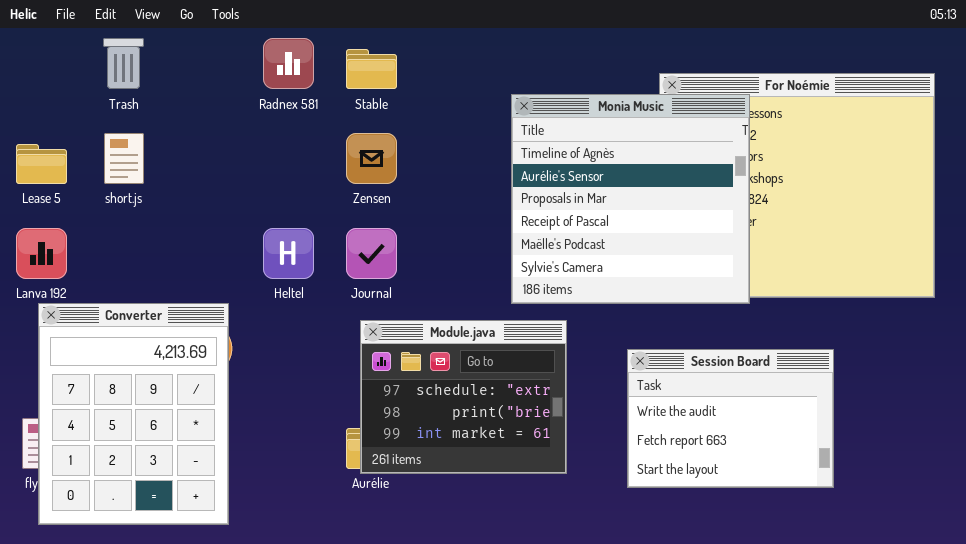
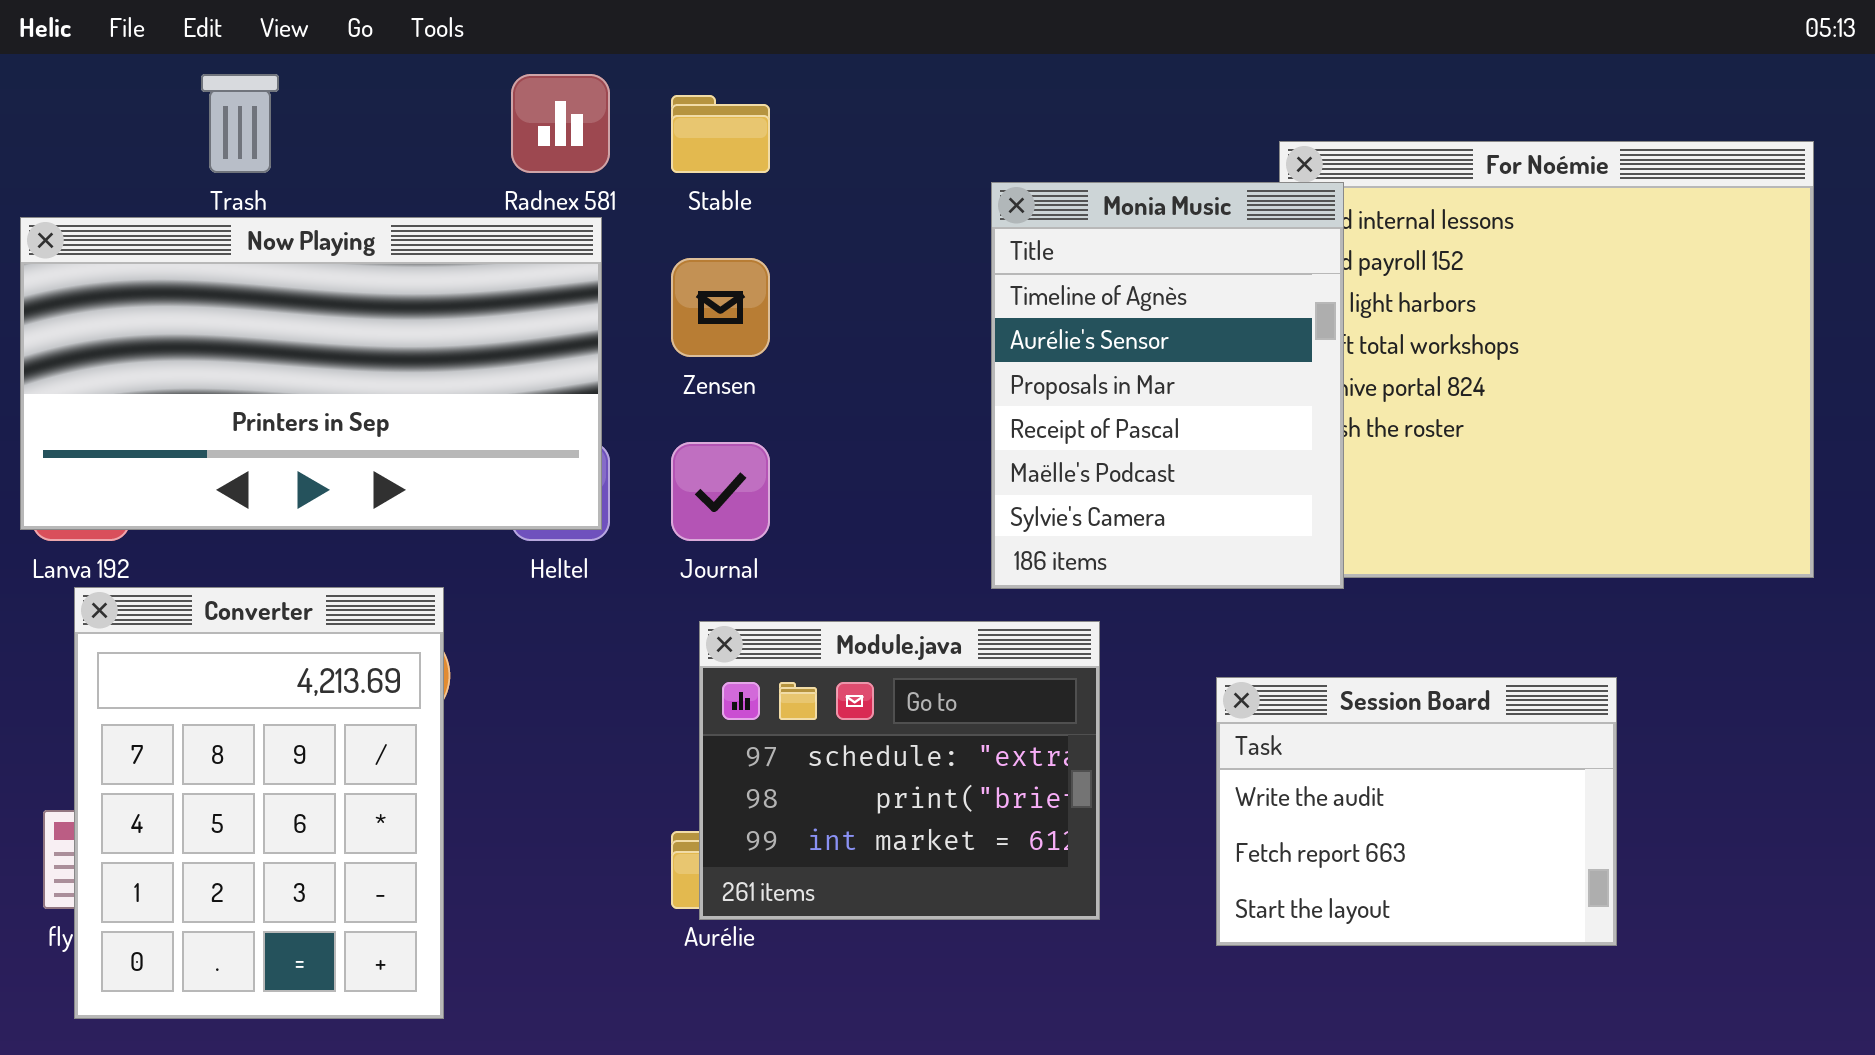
Monia Music: [511,94,750,304] -> [991,182,1344,589], resized
Now Playing: none -> [20,217,602,530], opened

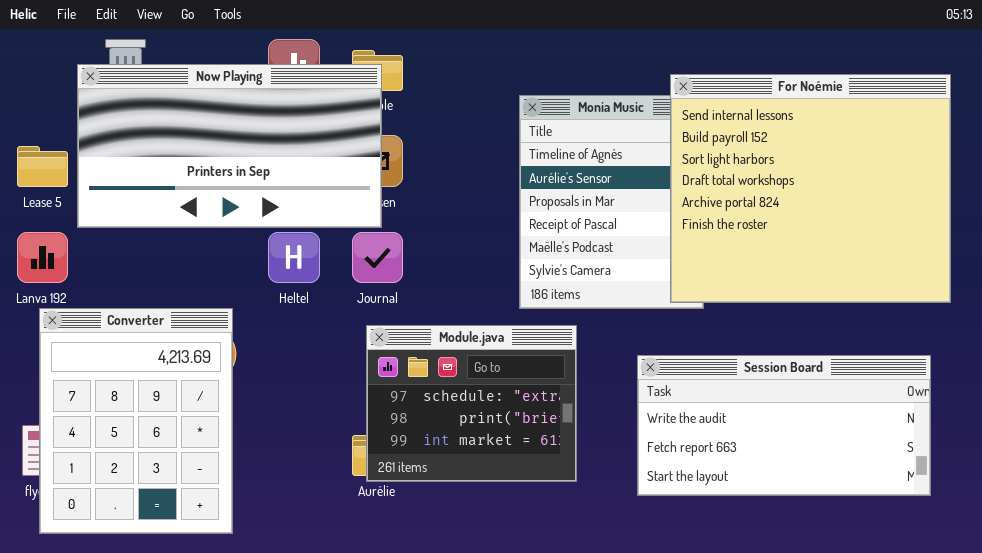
For Noémie: [1279,141,1814,578] -> [670,74,951,303], raised
Now Playing: [20,217,602,530] -> [77,64,382,228], moved
Session Board: [1216,677,1617,946] -> [637,355,931,496], resized

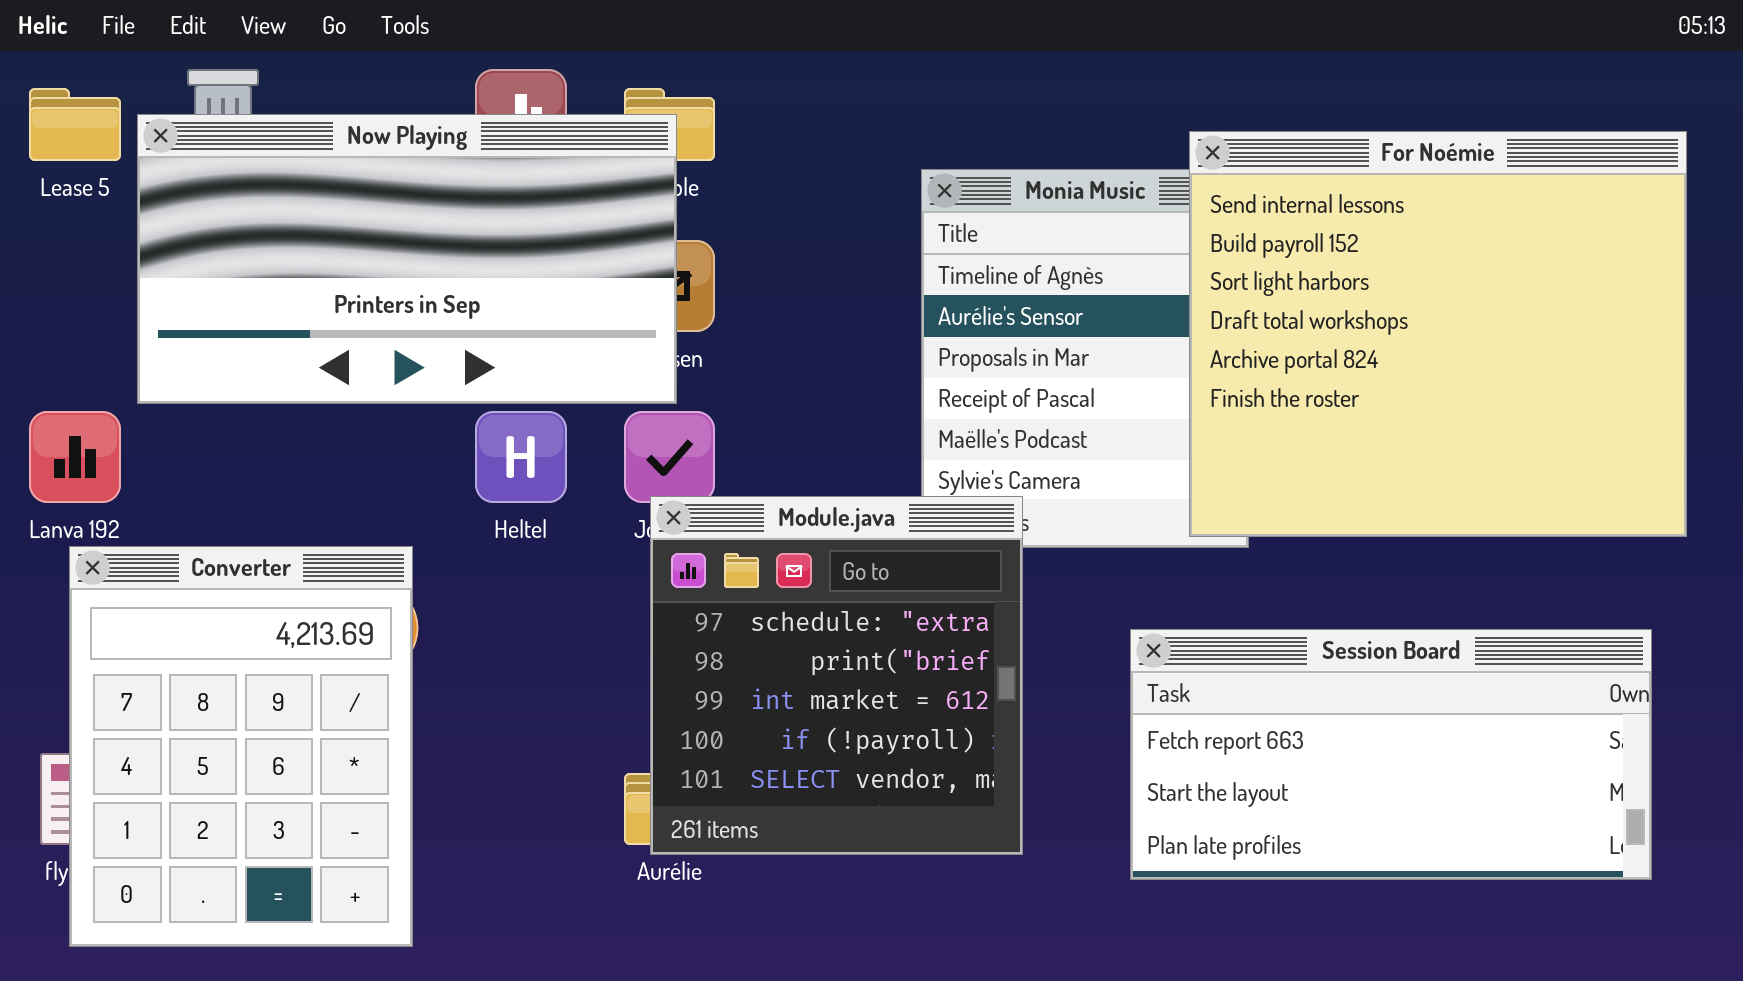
Lease 5: [17,146,68,187] -> [29,88,121,161], moved
Module.java: [366,325,577,482] -> [650,496,1023,855], resized
Session Board: [637,355,931,496] -> [1130,629,1652,880], scrolled down 1 row

